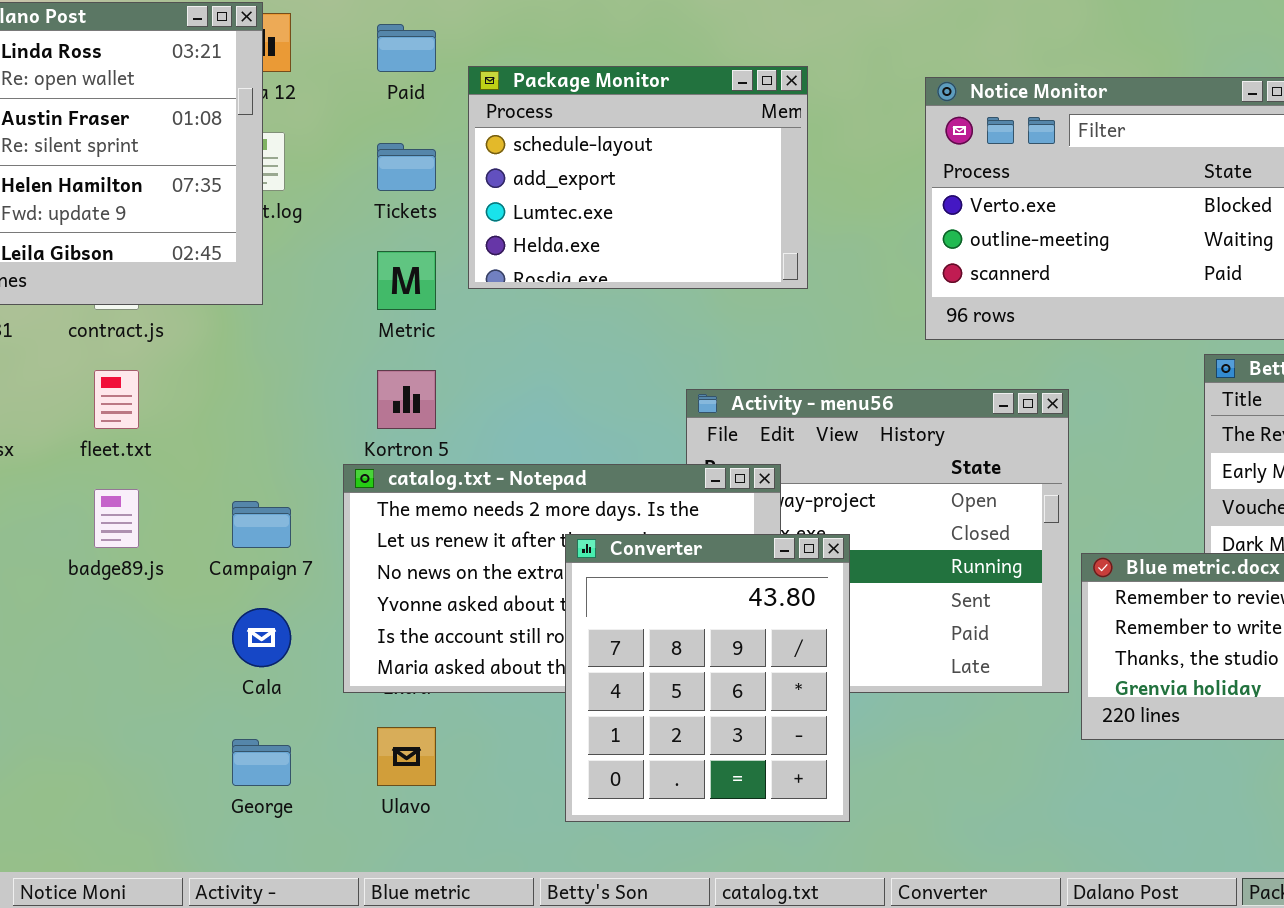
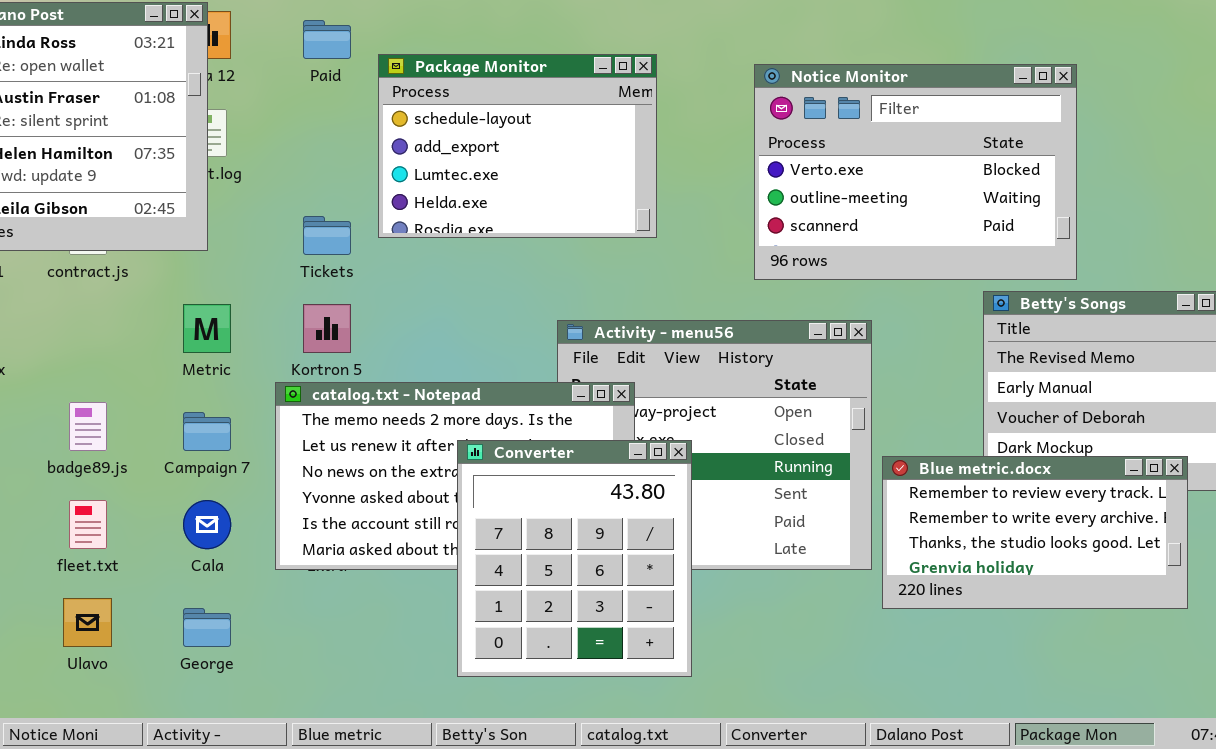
Tickets: [377,143,436,191] -> [303,216,351,255], moved
Metric: [377,251,436,310] -> [183,304,231,353], moved
fleet.txt: [94,370,139,429] -> [69,500,107,549], moved
Ulavo: [377,727,436,786] -> [63,598,112,647], moved

